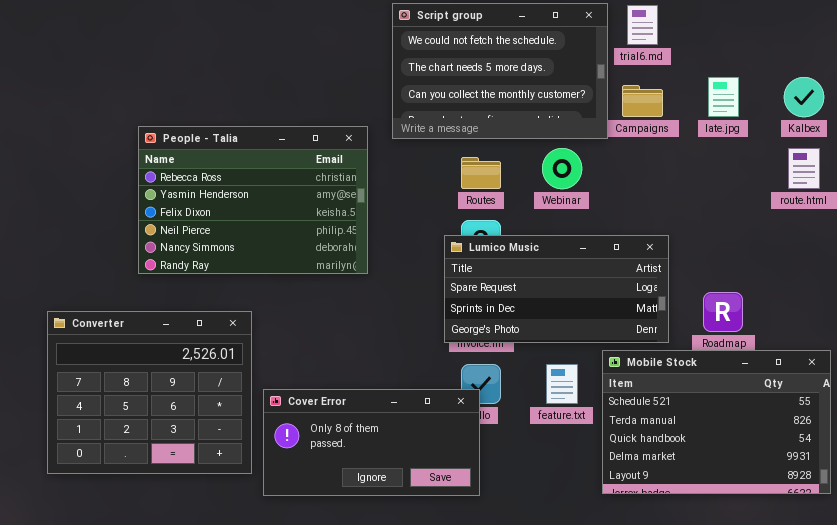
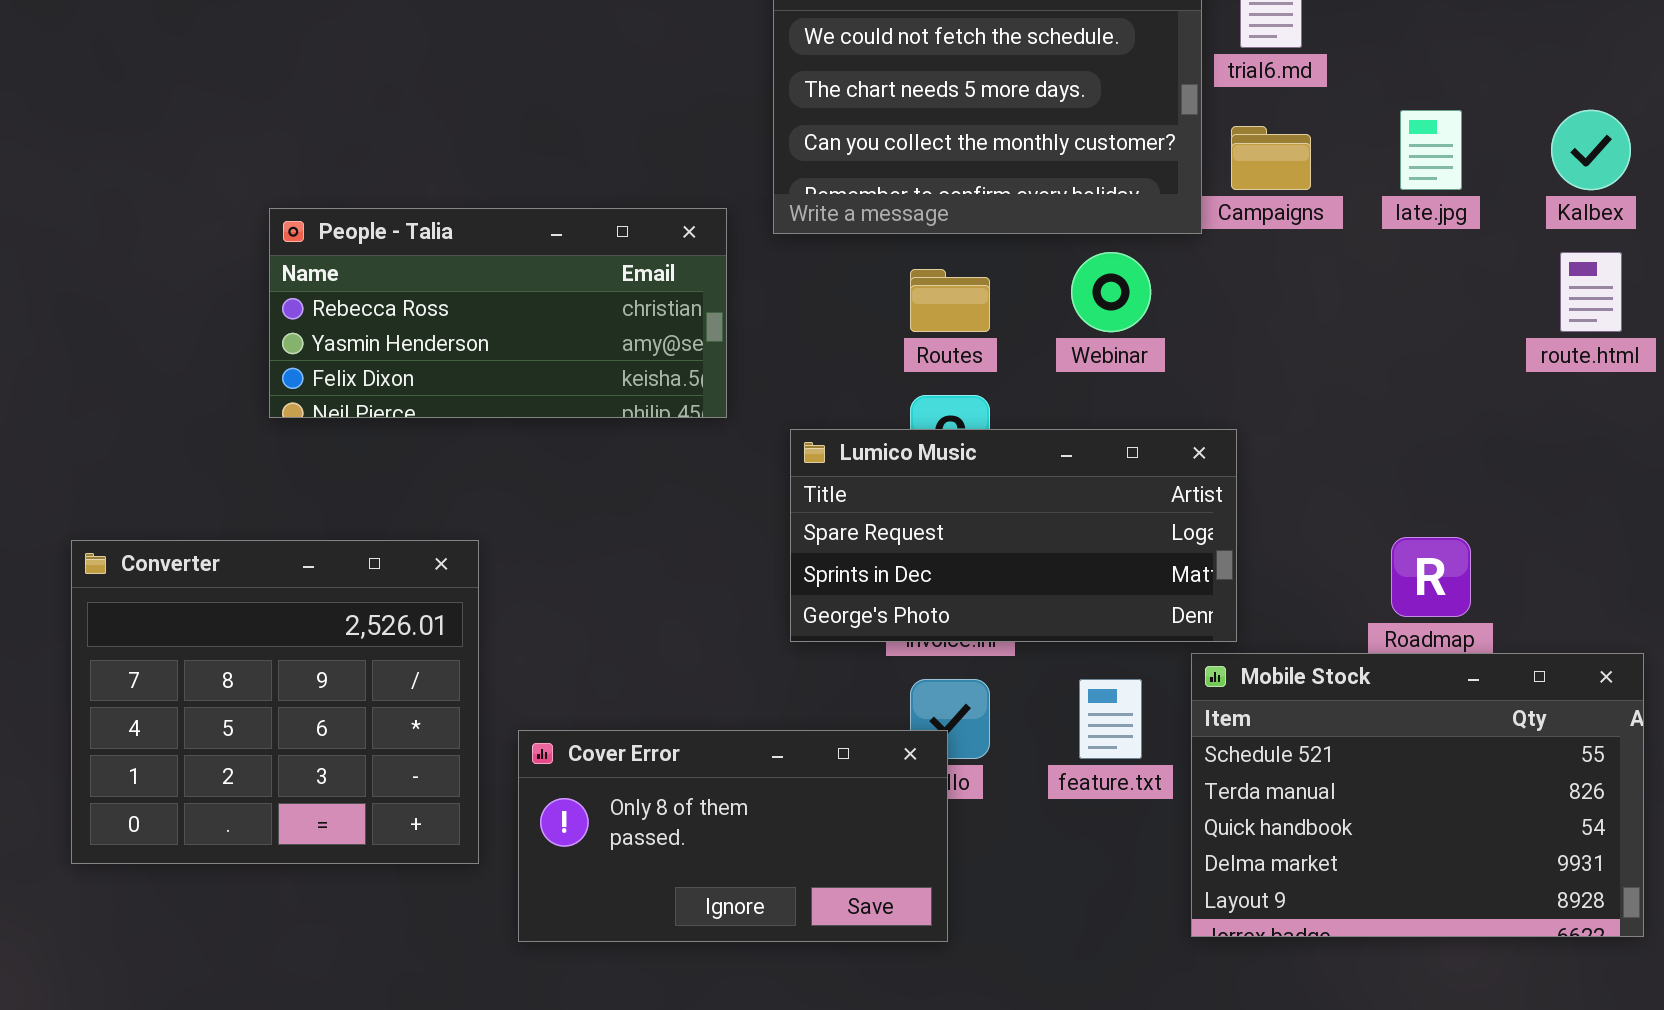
People - Talia: [138,126,368,274] -> [269,208,727,418], resized
Lumico Music: [444,235,669,343] -> [790,429,1237,642], moved
Converter: [47,311,252,474] -> [71,540,479,864], moved

